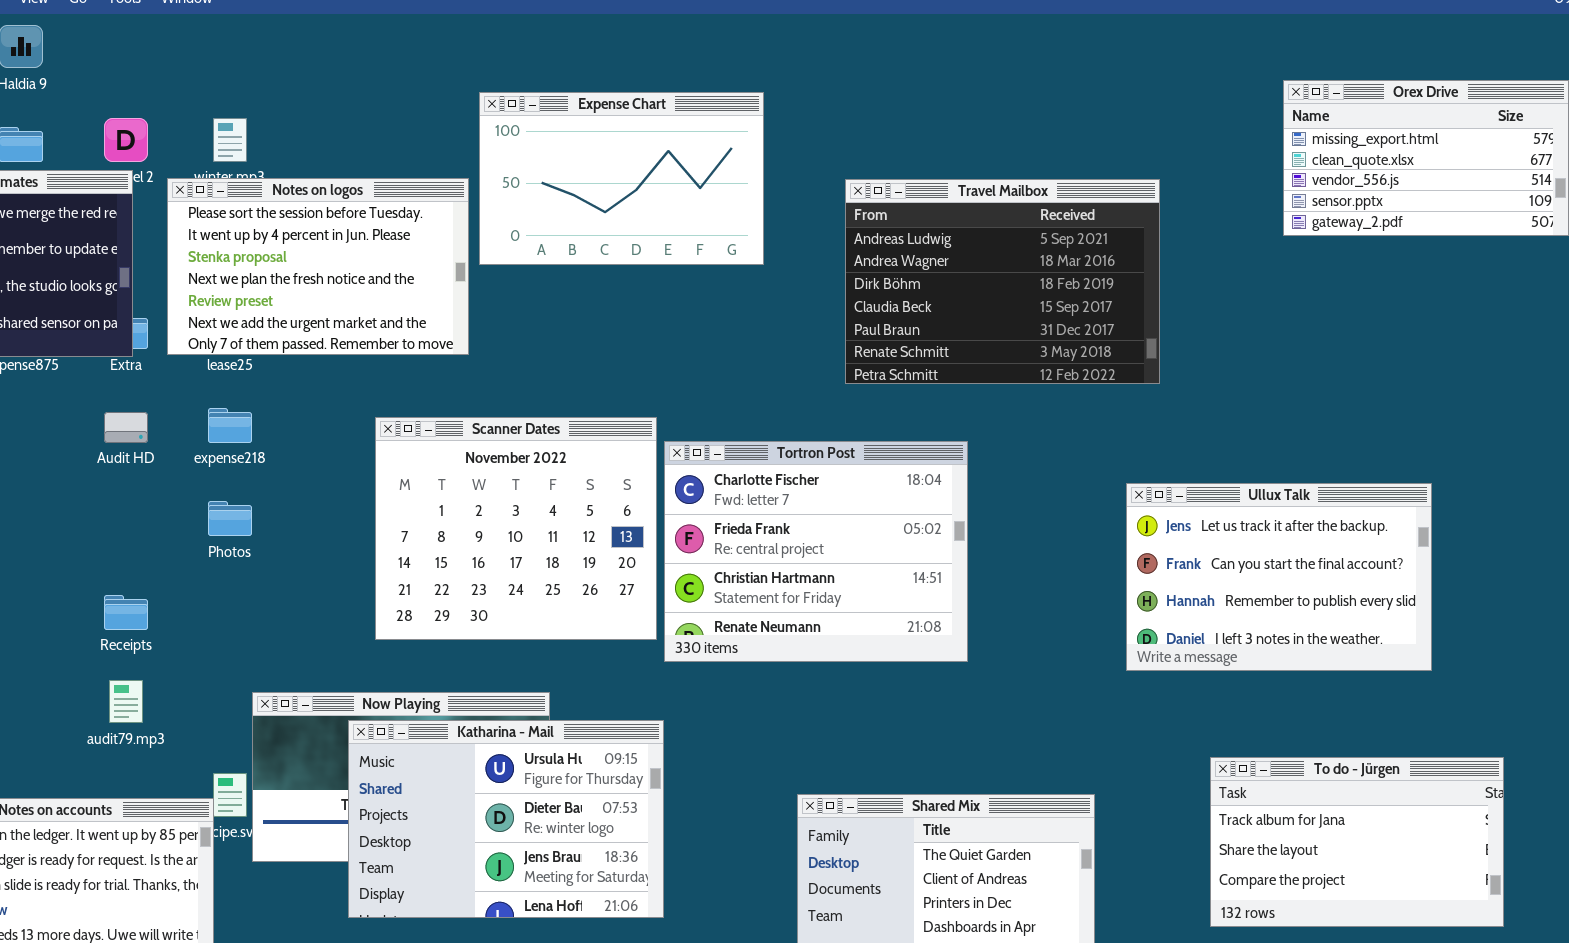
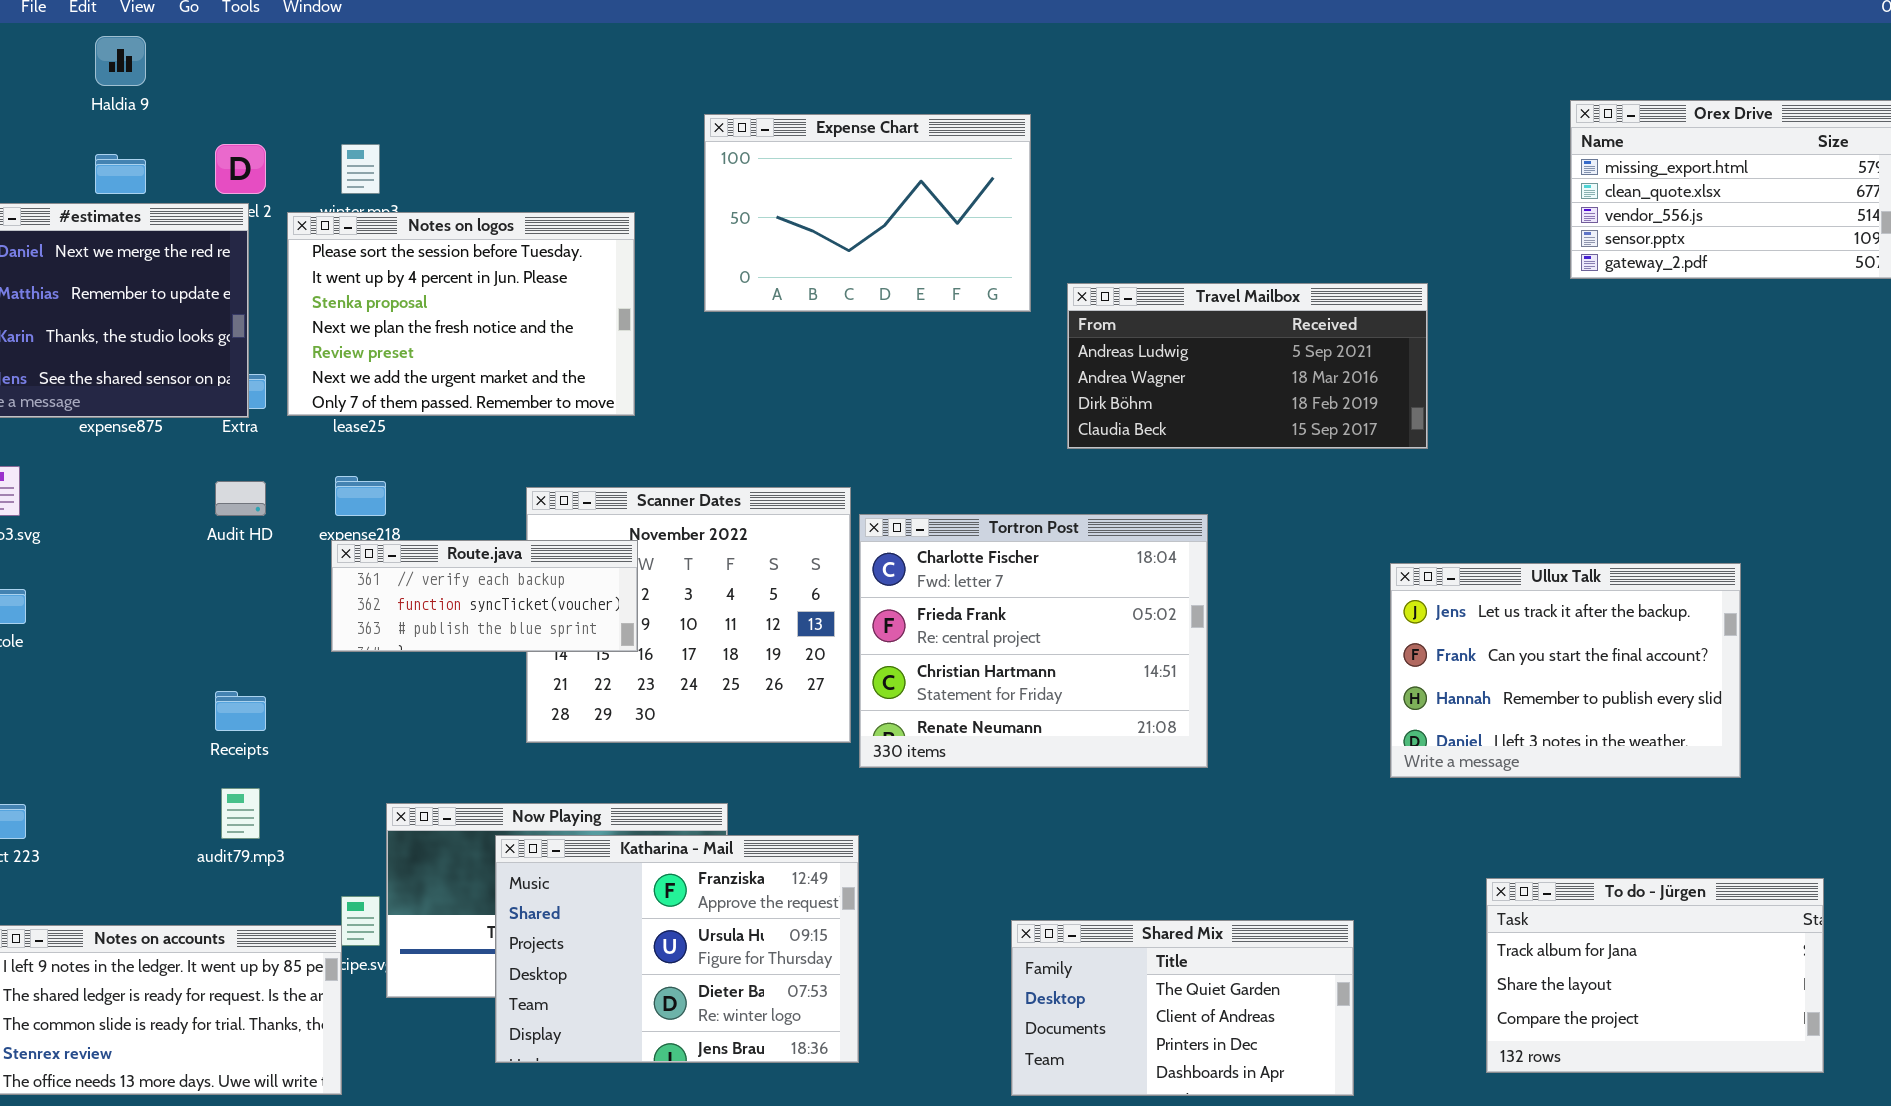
Expense Chart: [479,92,764,265] -> [704,114,1031,312], moved
Travel Mailbox: [845,179,1160,384] -> [1067,283,1428,449], resized
Route.java: none -> [331,540,638,652], opened
Katharina - Mail: [348,720,664,918] -> [495,835,859,1063], scrolled up 1 row

